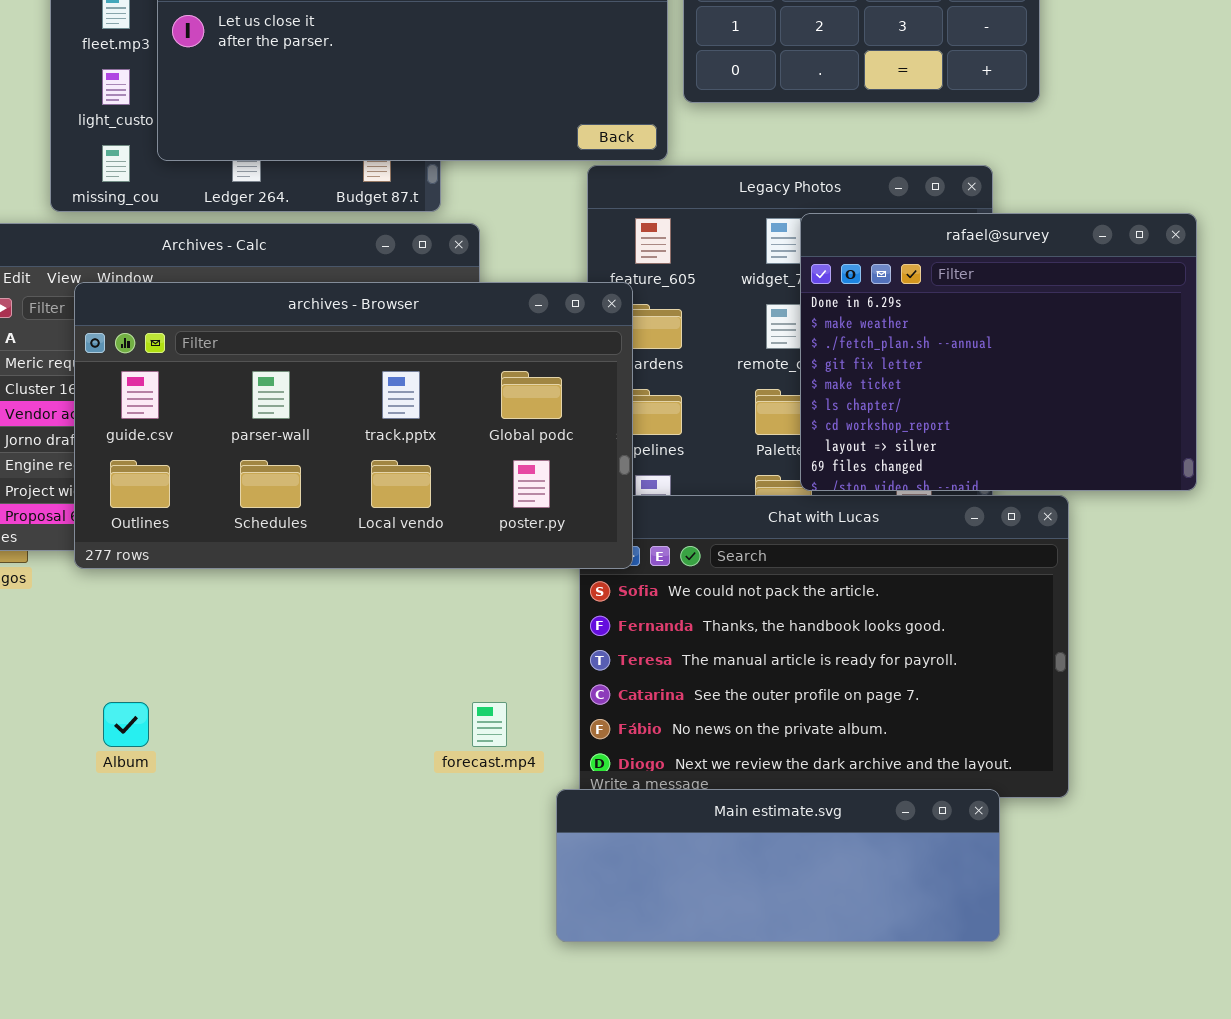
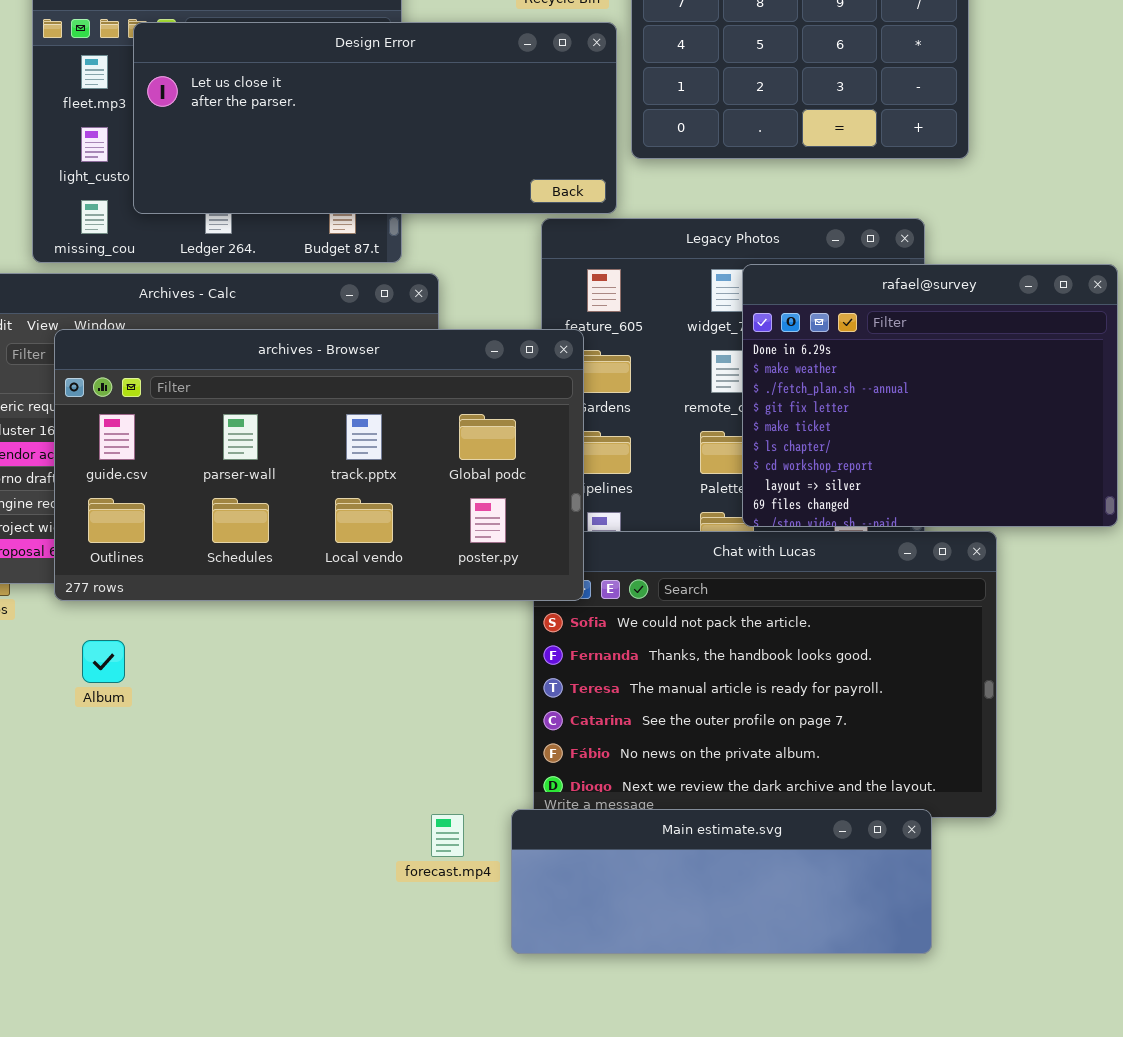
Album: [103,702,149,747] -> [82,640,125,683], moved
forecast.mp4: [472,702,507,747] -> [431,814,464,857], moved

